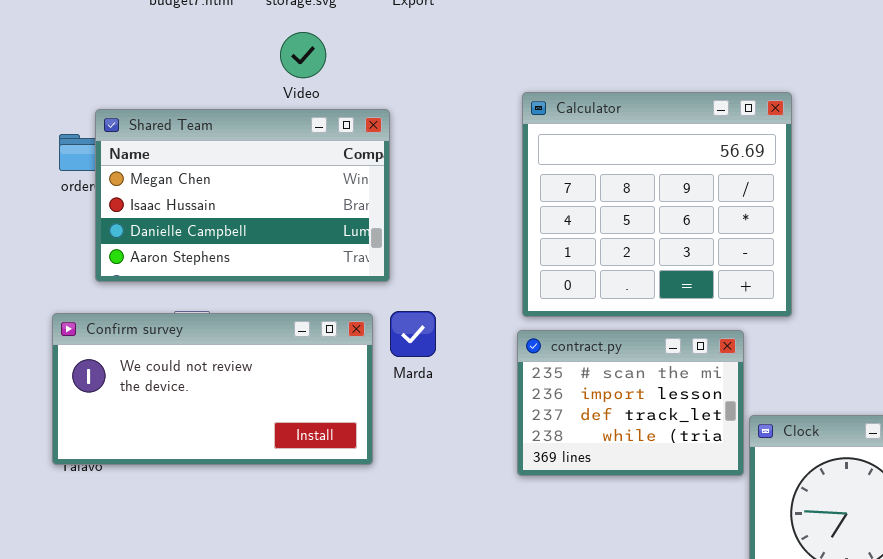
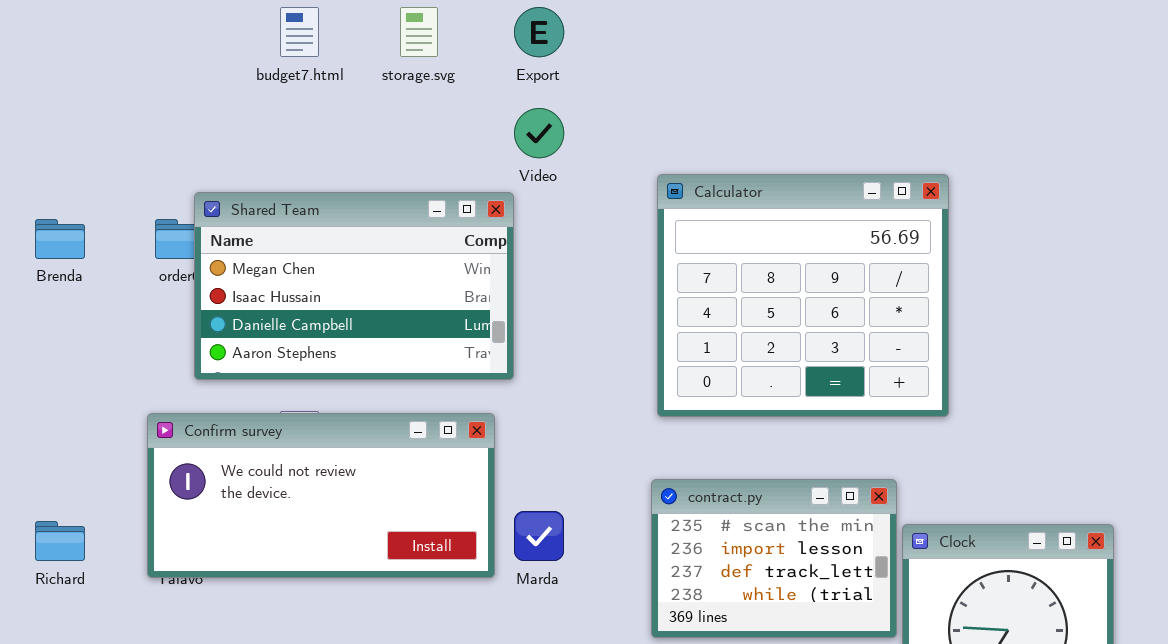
Video: [280,32,326,78] -> [514,108,564,158], moved
Marda: [390,311,436,357] -> [514,511,564,561], moved
contract.py: [517,330,744,476] -> [651,479,897,638], moved

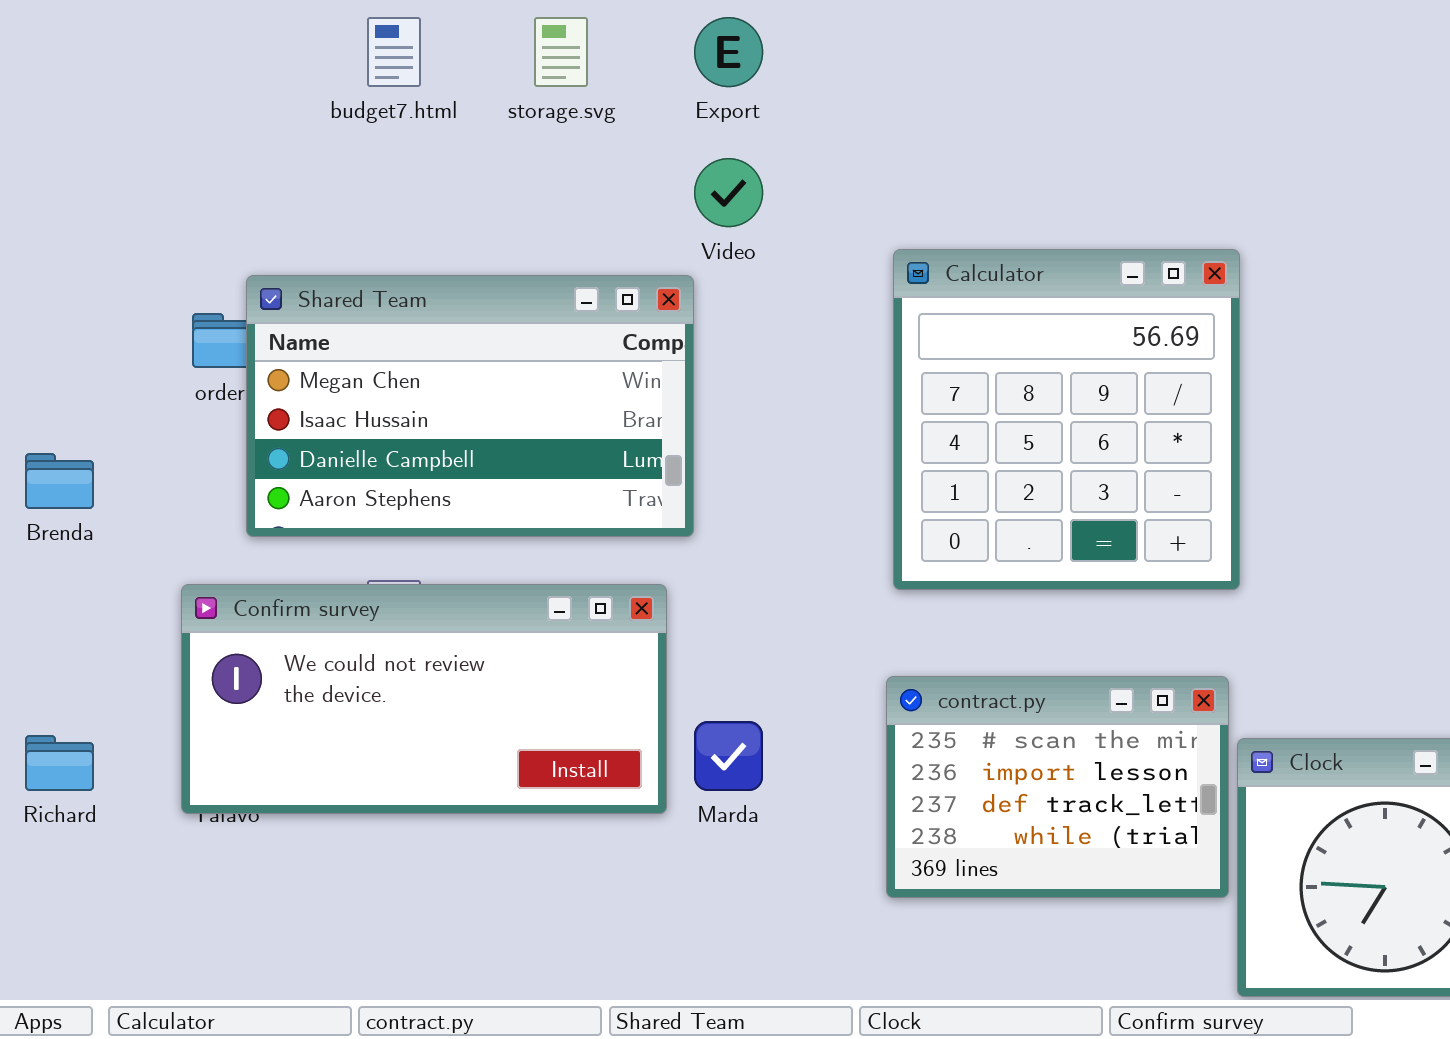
Calculator: [657,174,949,417] -> [893,249,1240,590], resized
Brenda: [35,219,85,259] -> [25,453,94,509], moved

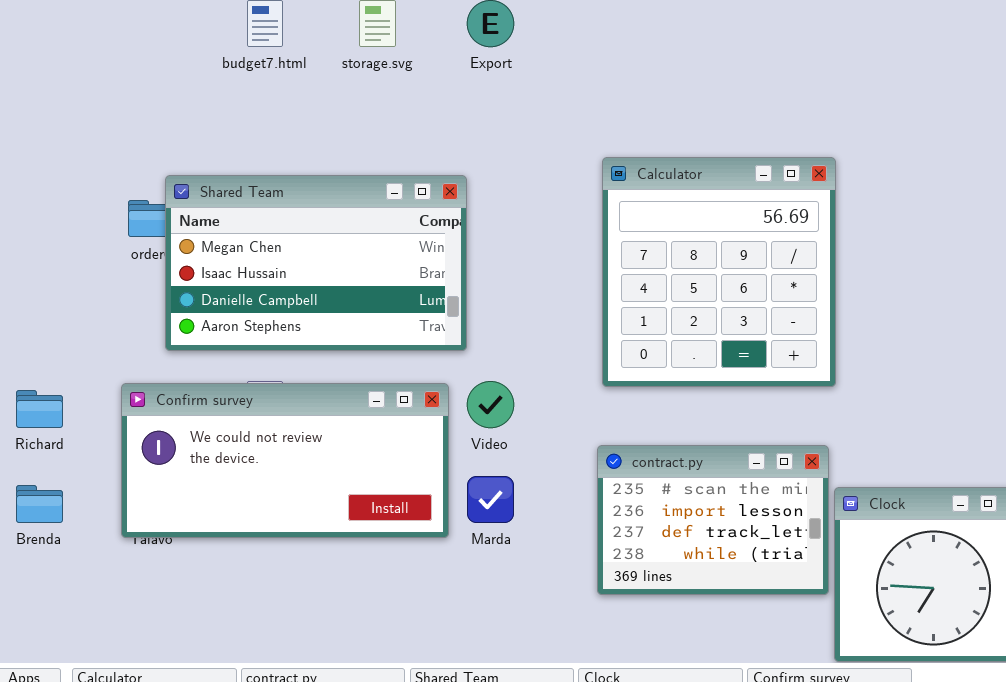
Video: [694,158,763,227] -> [467,381,514,428], moved
Brenda: [25,453,94,509] -> [16,485,63,523], moved
Richard: [25,735,94,791] -> [16,390,63,428], moved

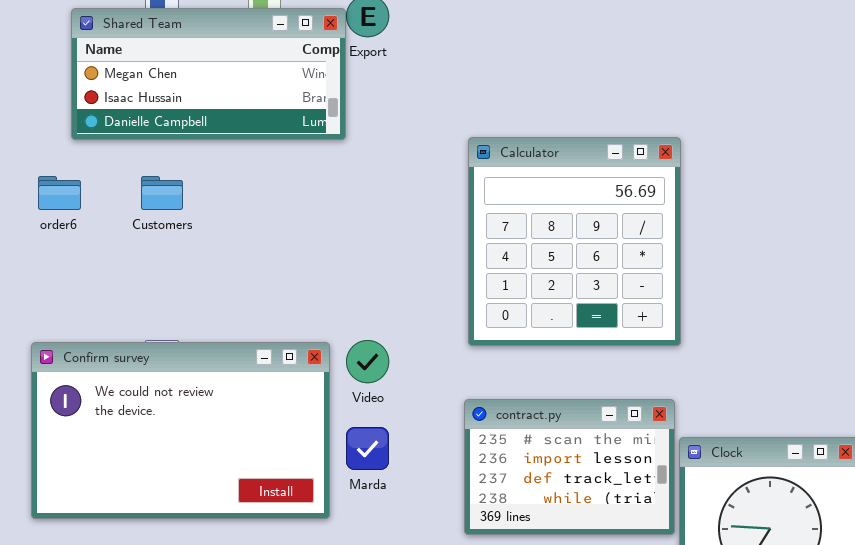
Shared Team: [165,175,467,351] -> [71,8,346,140], moved, resized
Confirm survey: [121,383,449,538] -> [31,342,330,519], resized

